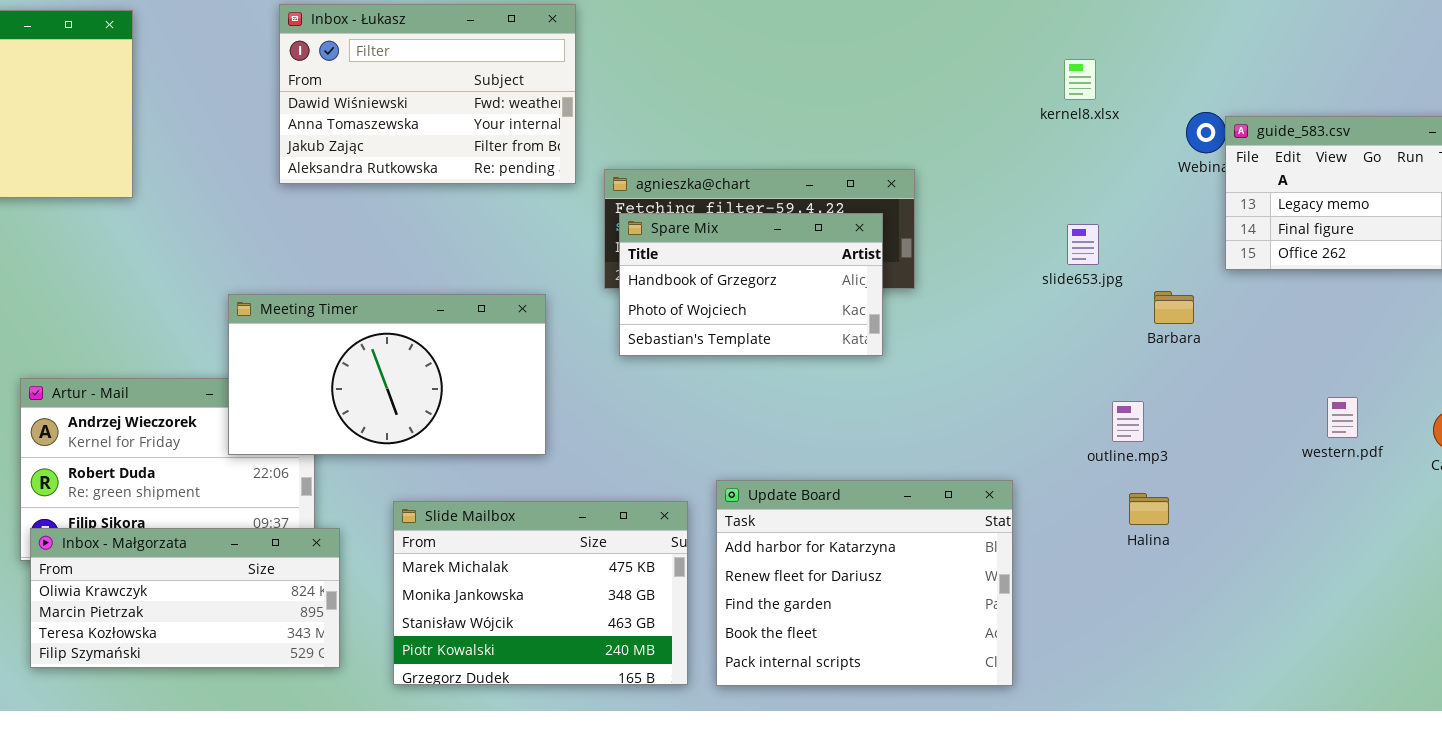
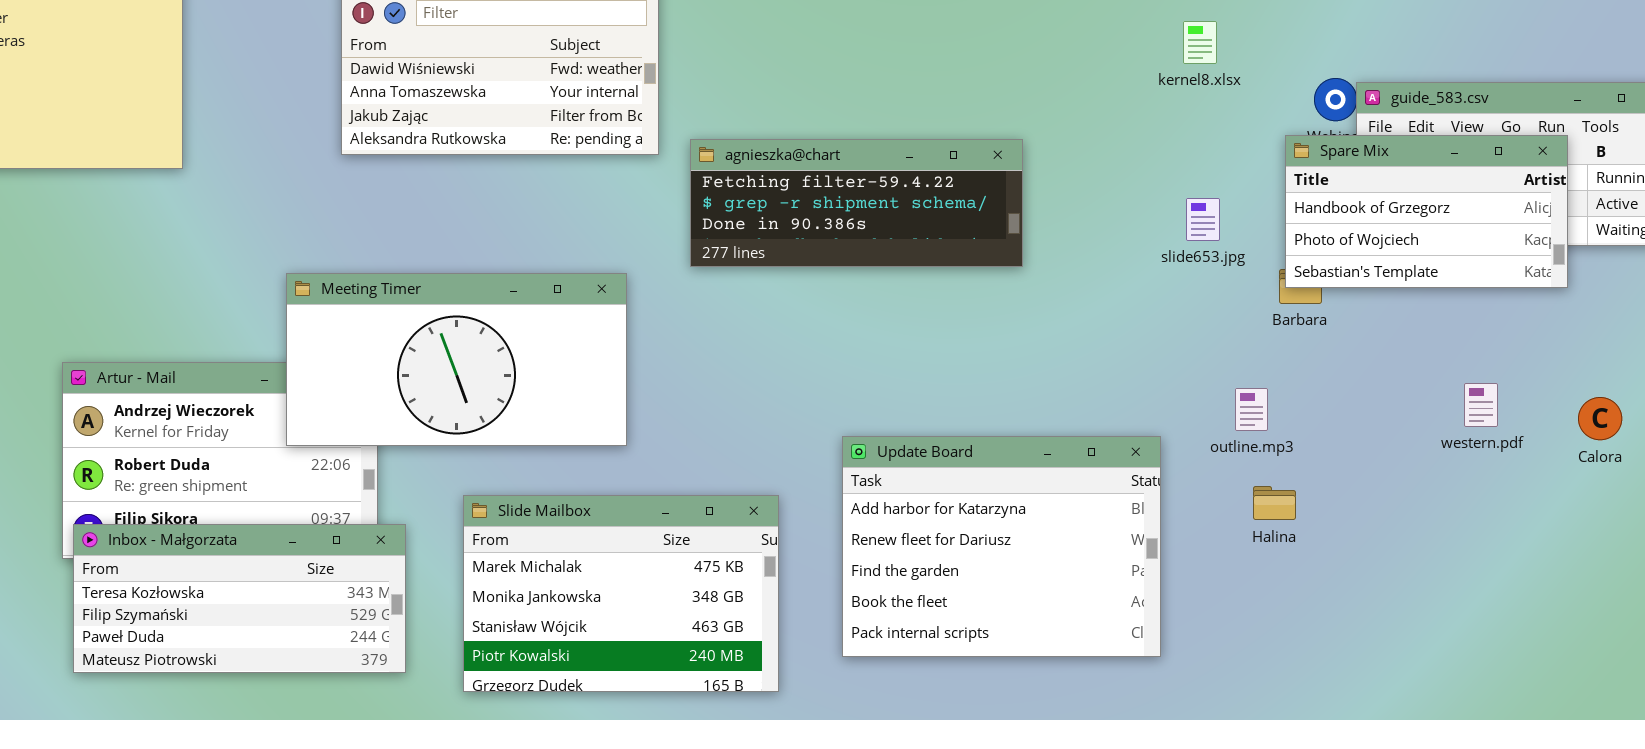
Spare Mix: [619,213,883,356] -> [1285,135,1568,288], moved
Update Board: [716,480,1013,686] -> [842,436,1161,657], moved
Inbox - Małgorzata: [30,528,340,668] -> [73,524,406,673], scrolled down 2 rows

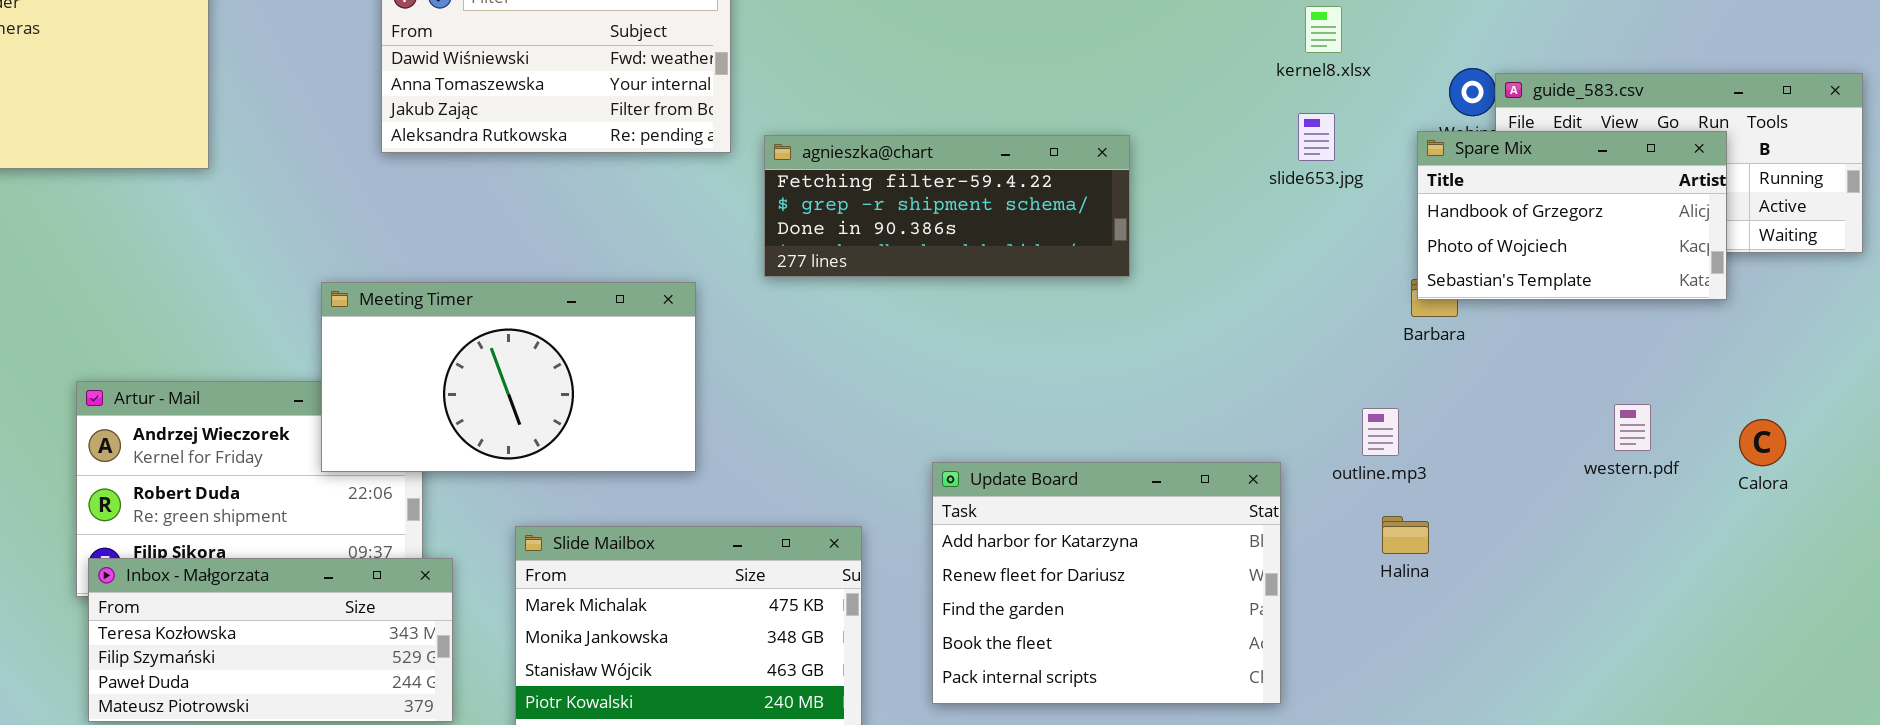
slide653.jpg: [1186,198,1220,241] -> [1298,113,1335,161], moved

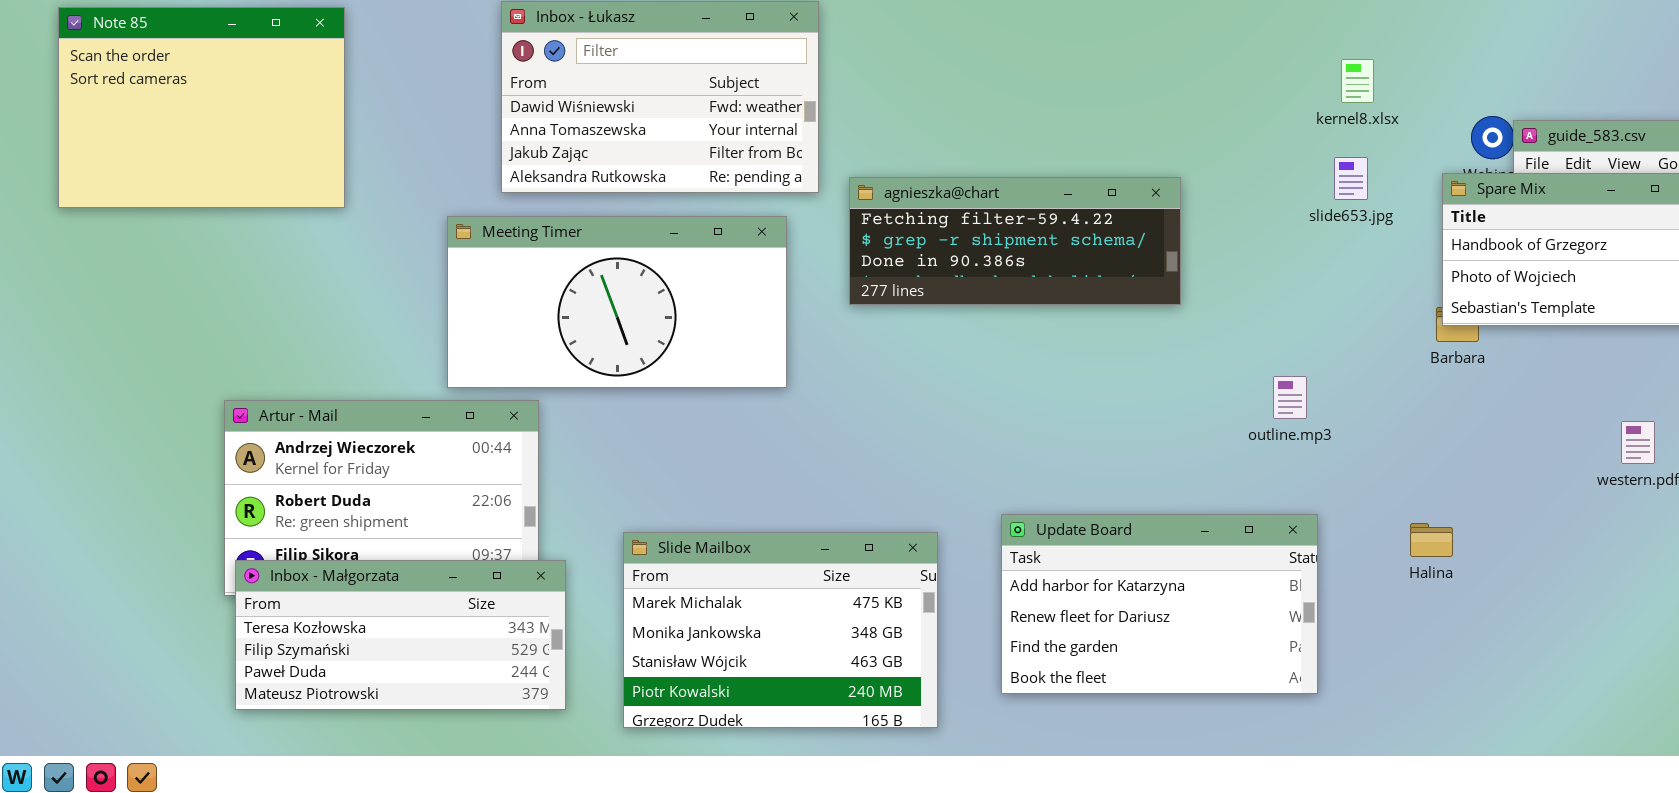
Meeting Timer: [321,282,696,472] -> [447,216,787,388], moved
outline.mp3: [1362,408,1399,456] -> [1273,376,1307,419], moved
Update Board: [932,462,1281,704] -> [1001,514,1318,694], resized

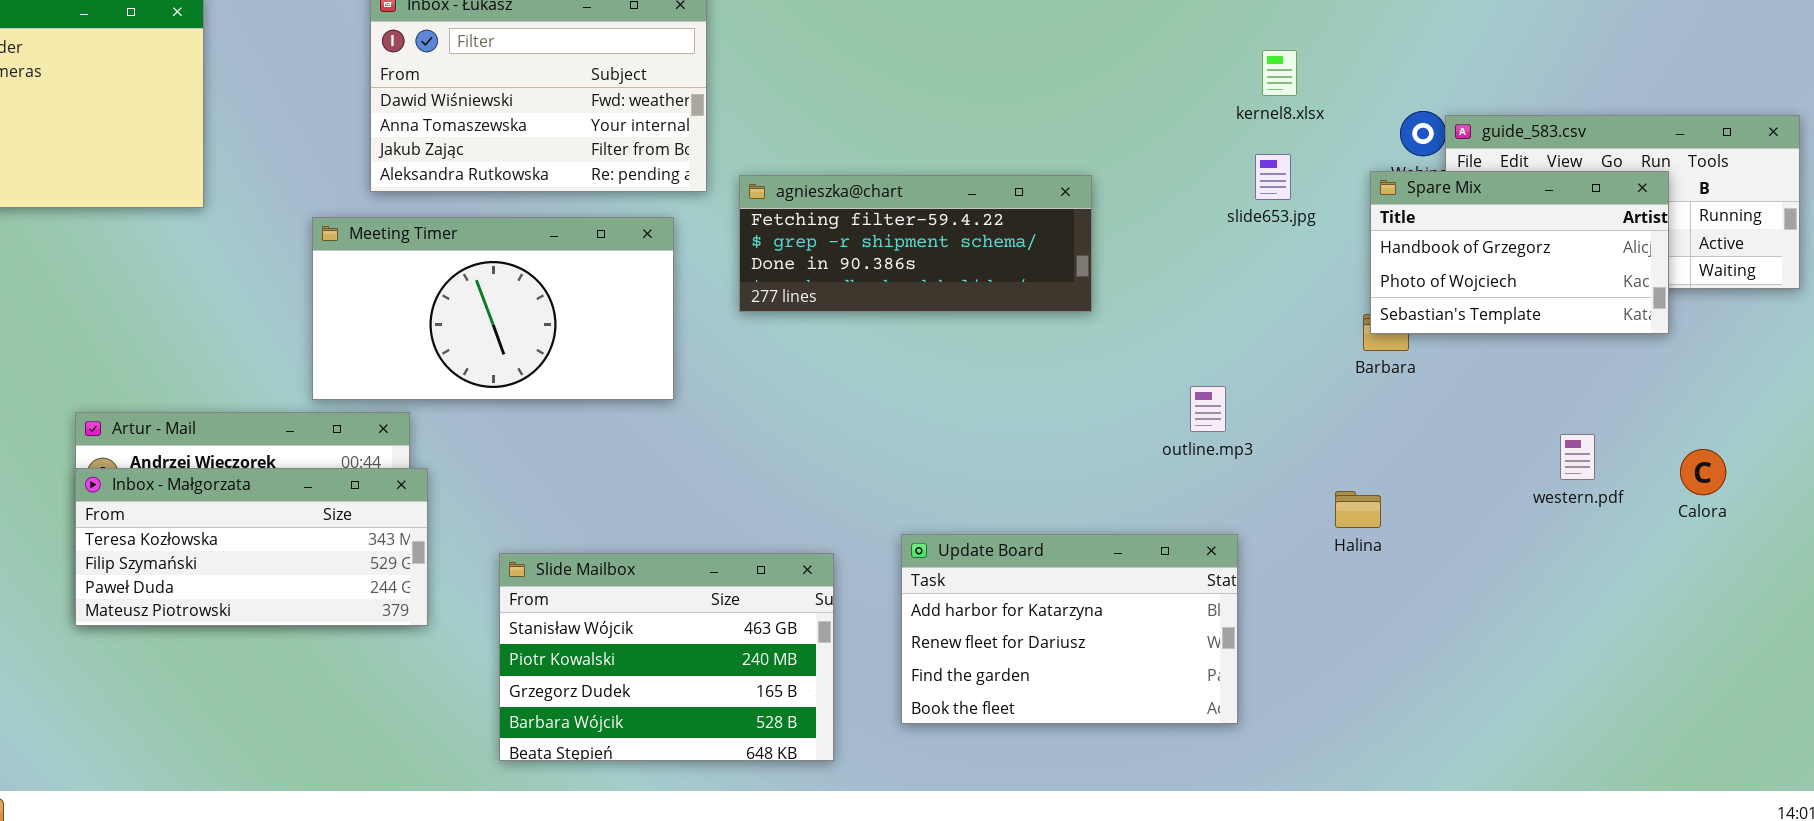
Halina: [1410,523,1453,557] -> [1335,491,1381,528], moved
Slide Mailbox: [623,532,938,728] -> [499,553,834,761], scrolled down 2 rows
Inbox - Małgorzata: [235,560,566,710] -> [75,468,428,626], moved

